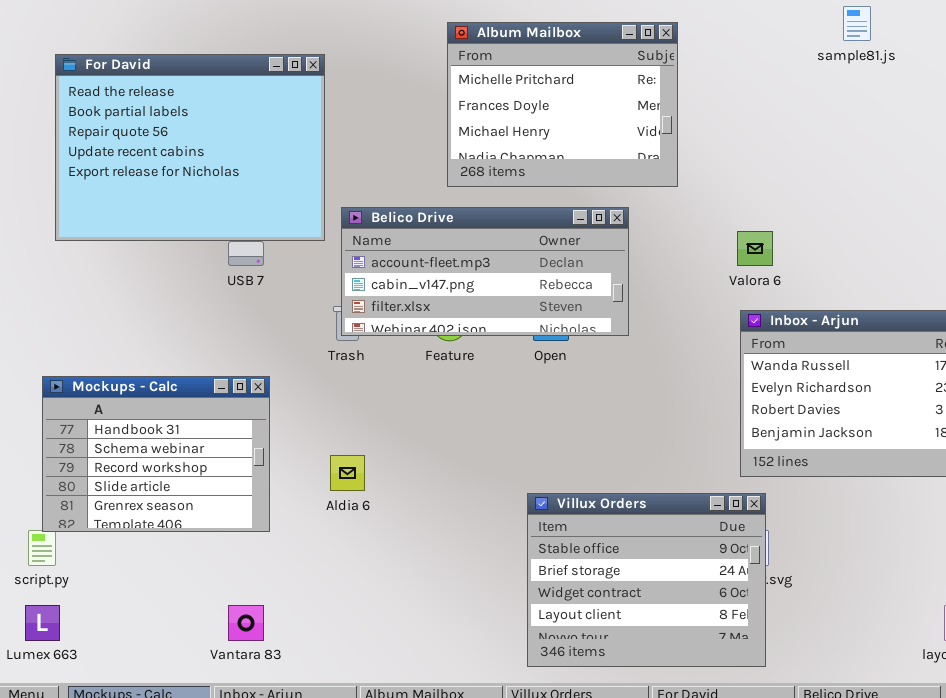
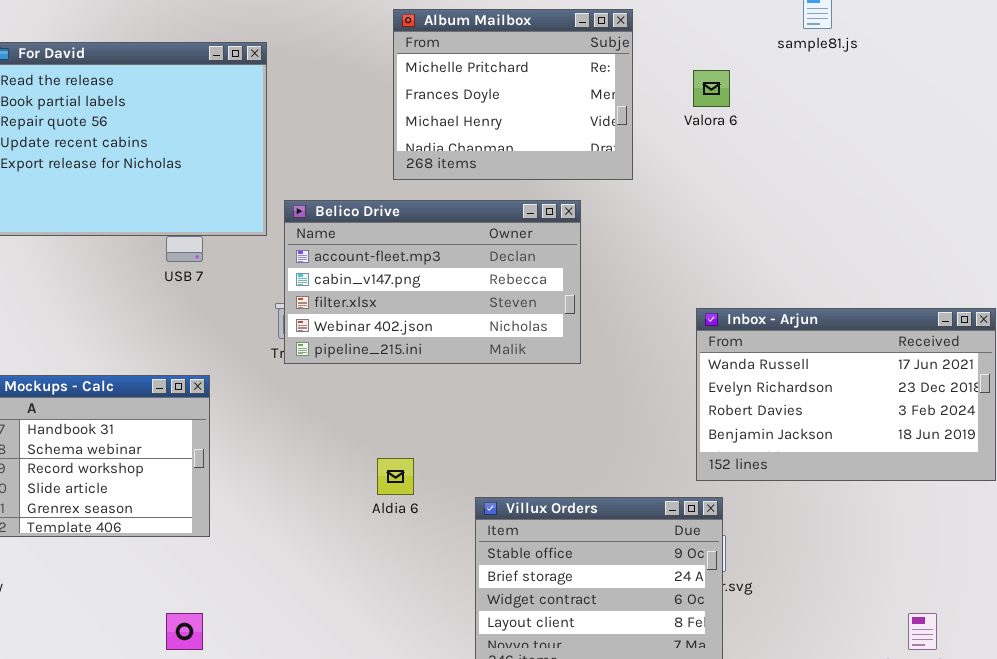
Belico Drive: [341,207,629,336] -> [284,200,581,364], resized
Valora 6: [737,231,773,266] -> [693,70,730,107], moved
Aldia 6: [330,455,365,491] -> [377,458,414,495], moved

